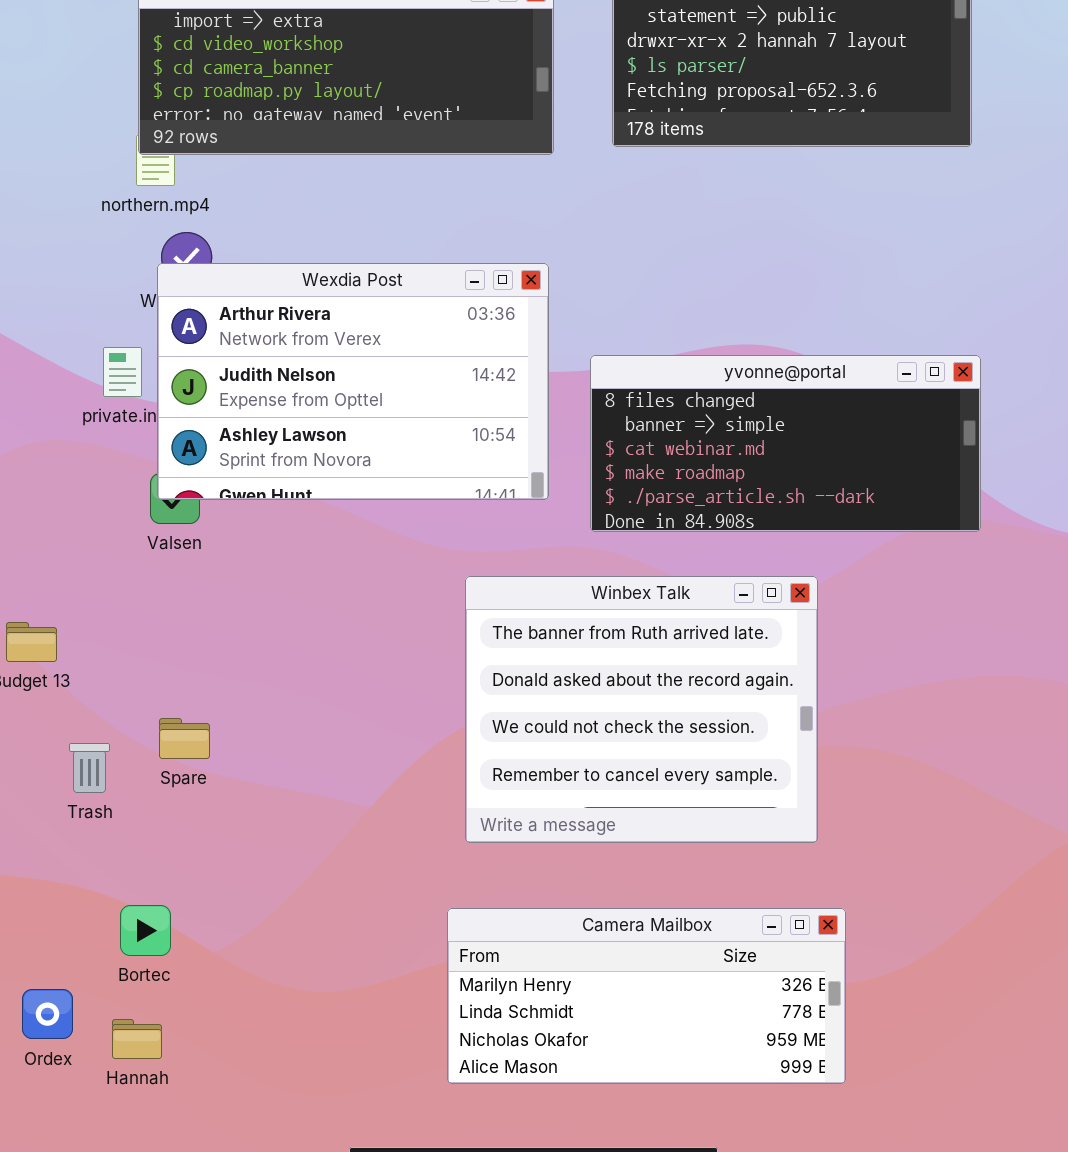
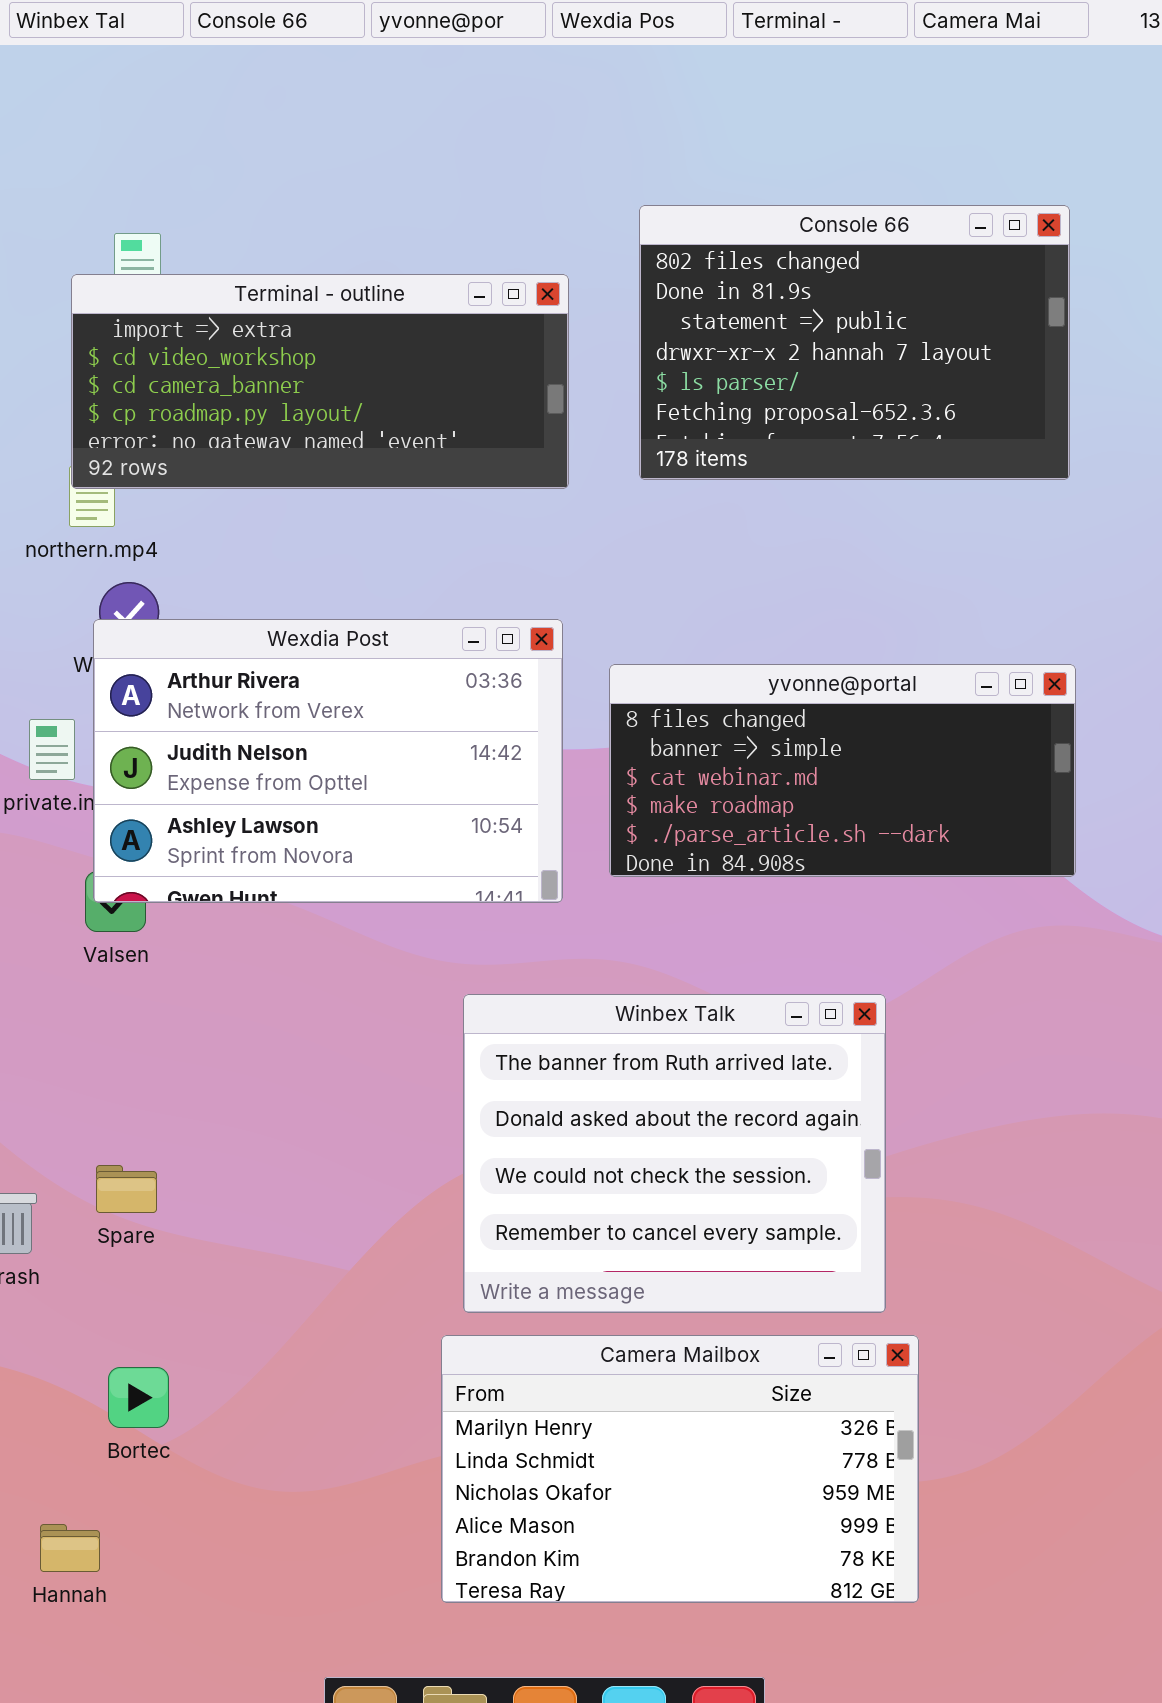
yvonne@portal: [590,355,981,532] -> [609,664,1076,877], moved
Bortec: [120,905,171,956] -> [108,1367,169,1428], moved
Camera Mailbox: [447,908,846,1084] -> [441,1335,919,1603], resized

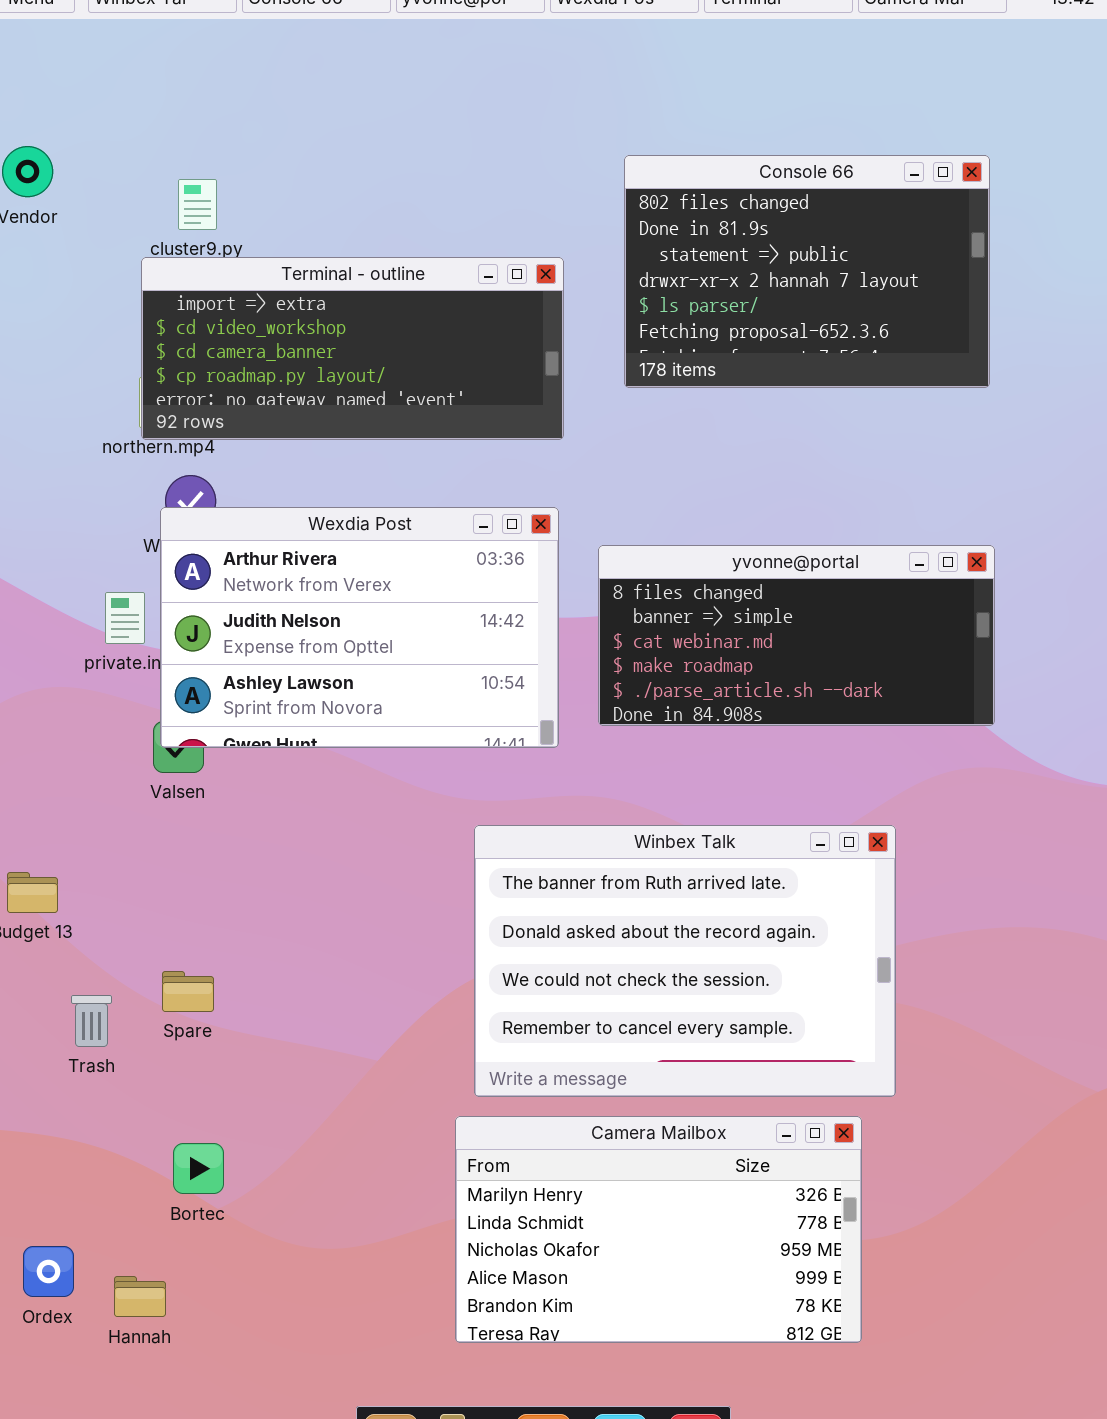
Terminal - outline: [71,274,569,489] -> [141,257,564,440], moved
Winbex Talk: [463,994,886,1313] -> [474,825,896,1097], resized

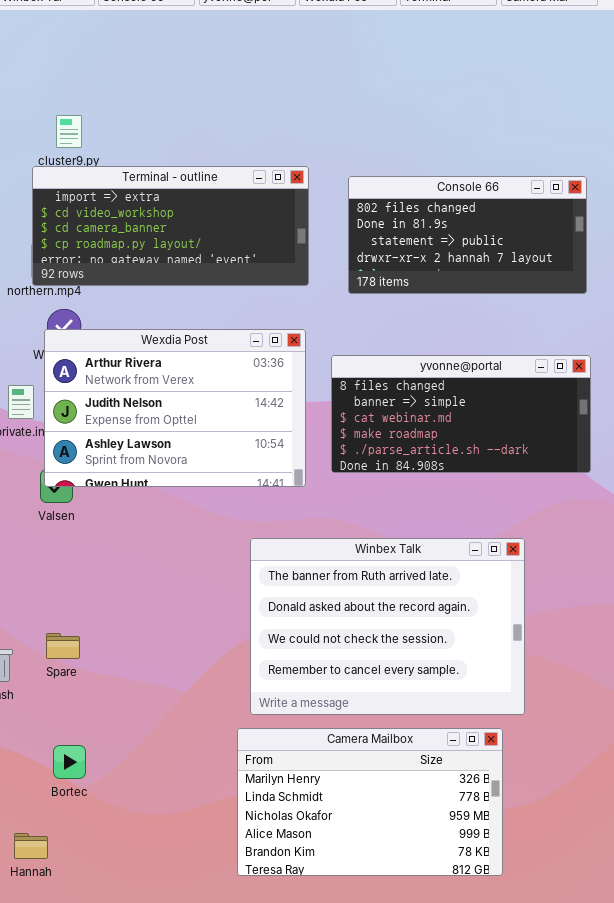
Console 66: [624,155,990,388] -> [348,176,587,294], moved, resized

